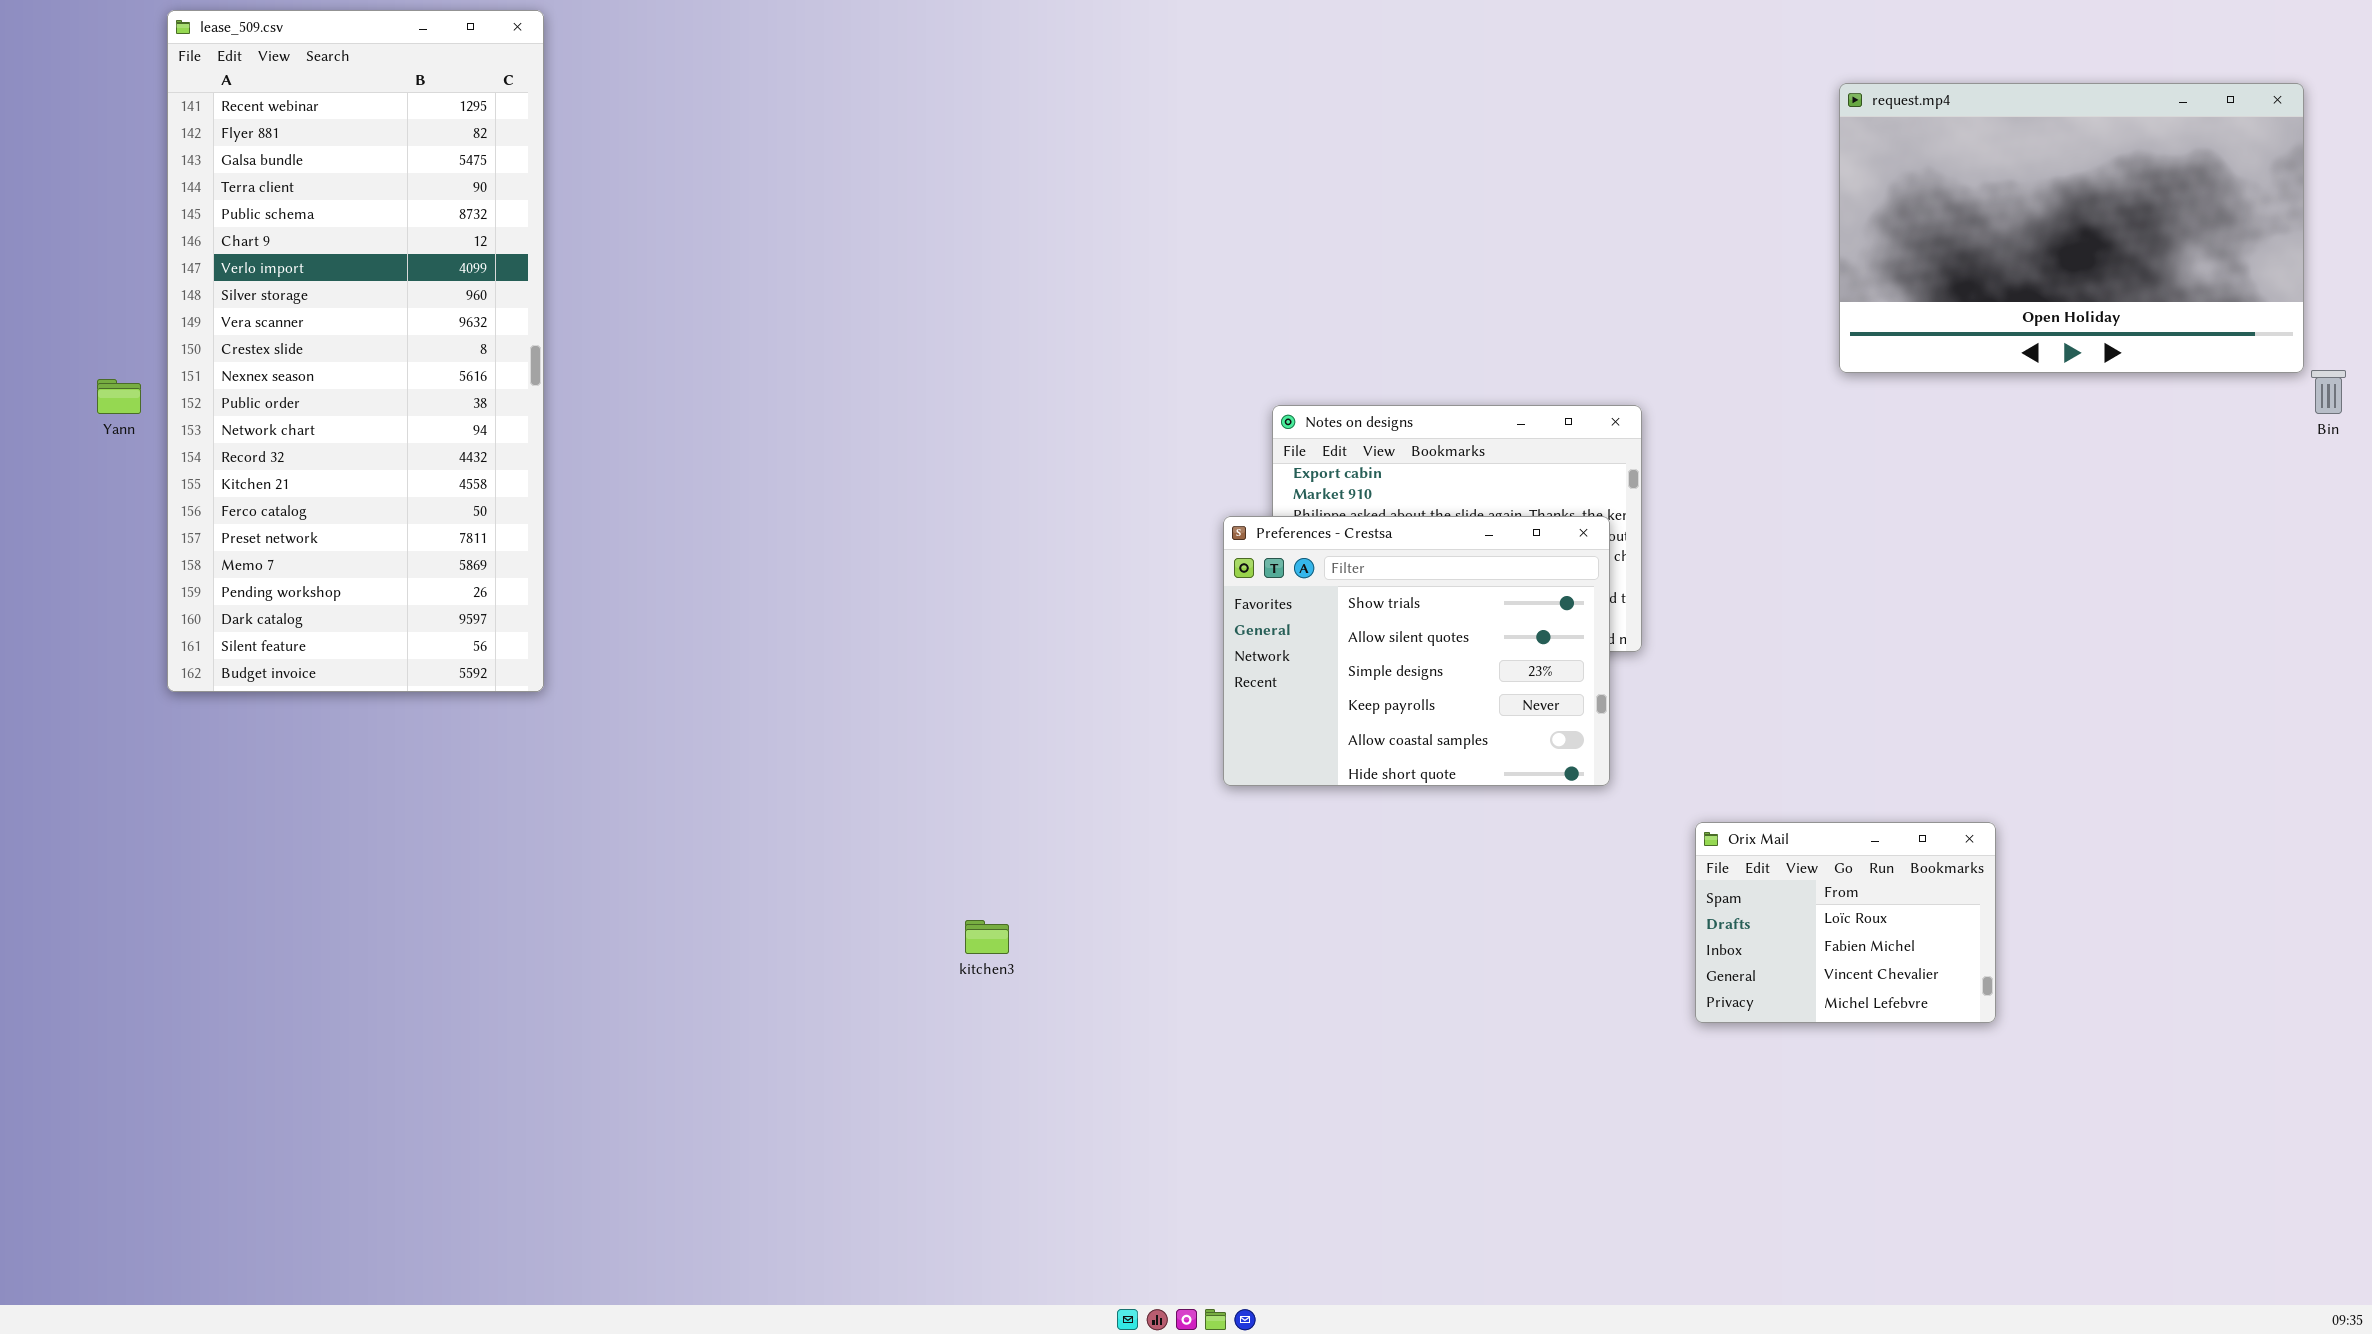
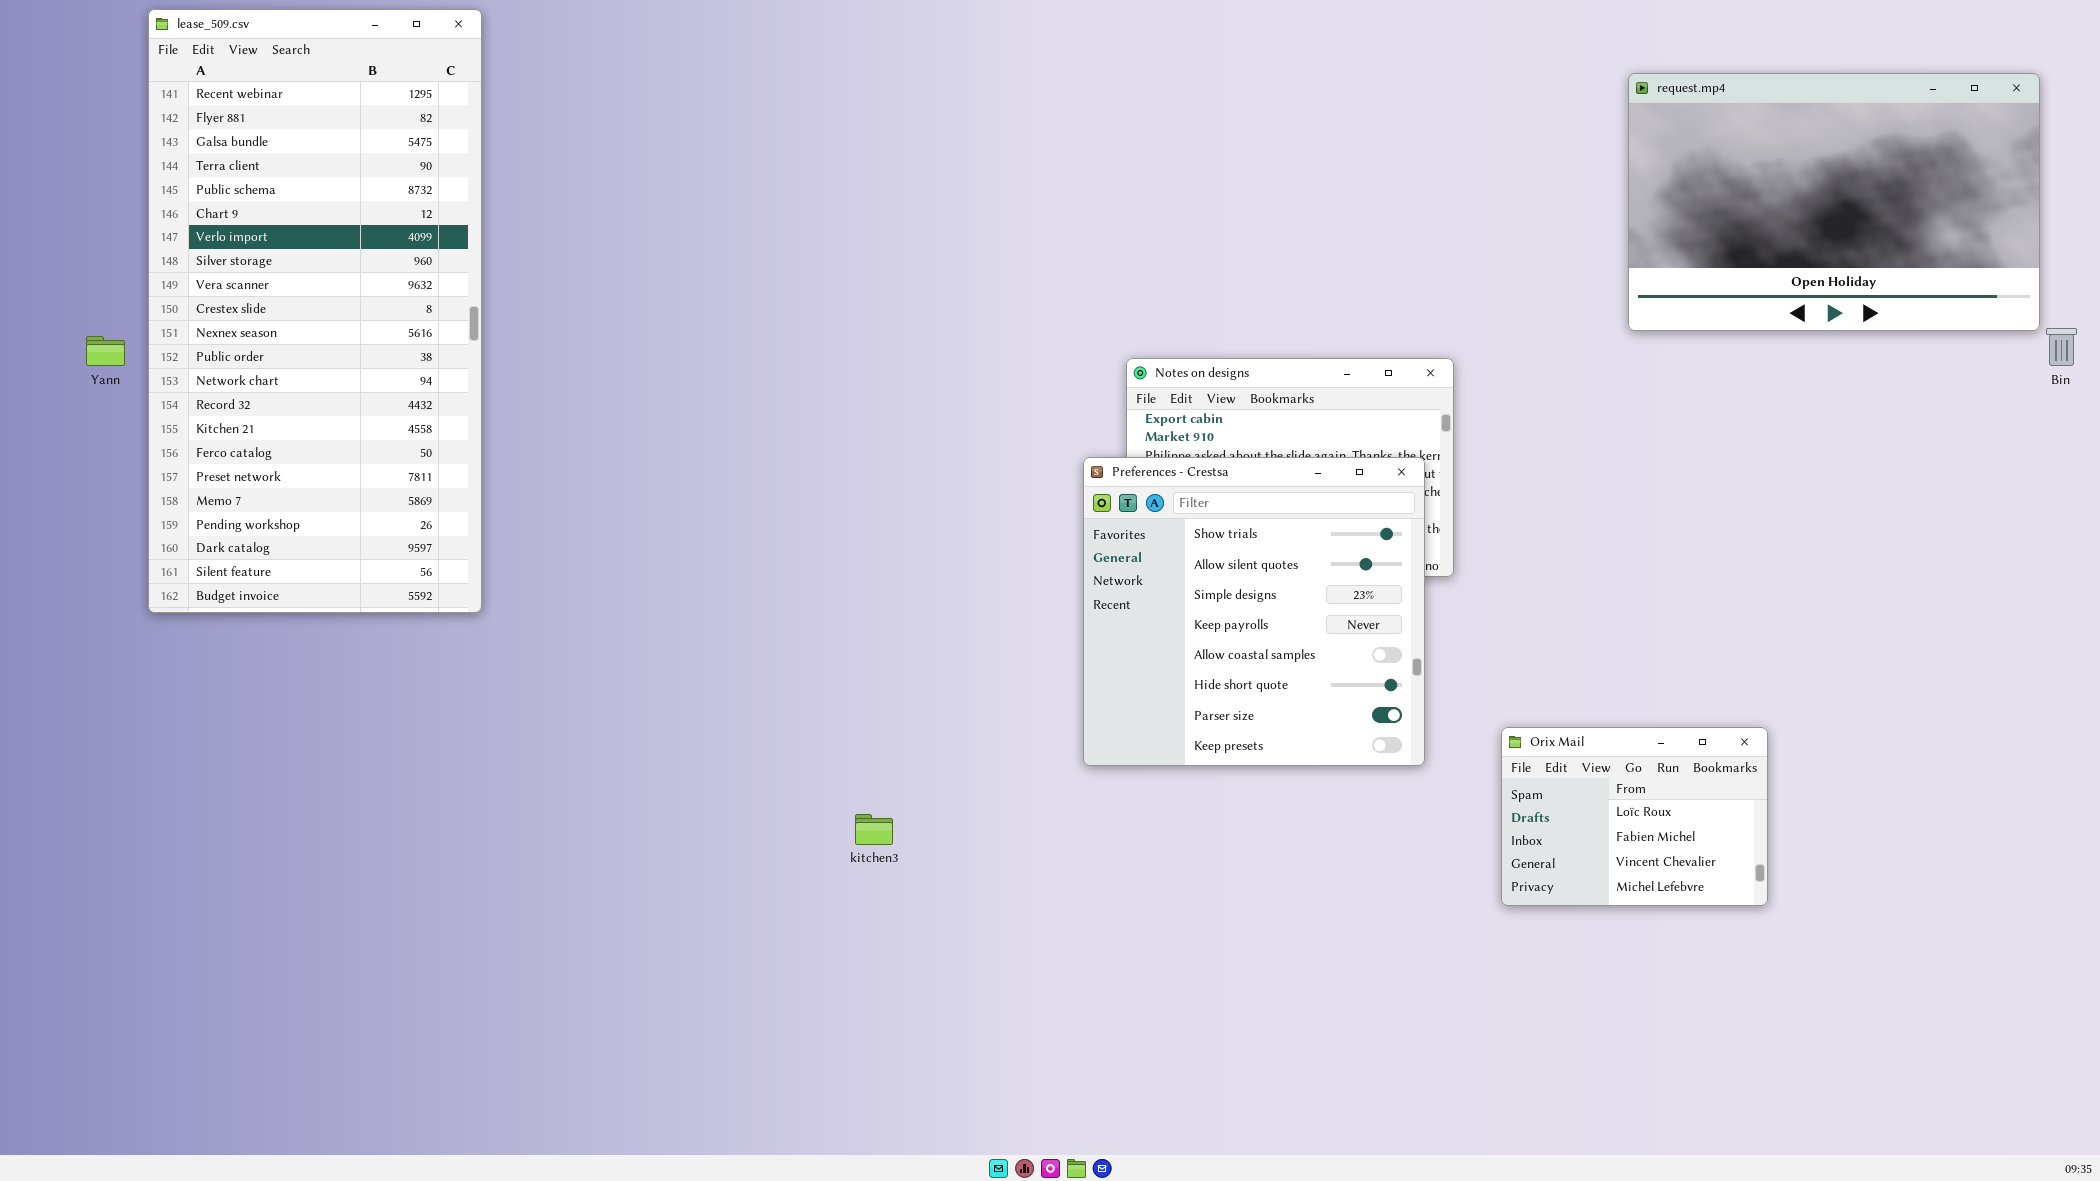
Preferences - Crestsa: [1223,516,1610,786] -> [1083,457,1425,766], resized

